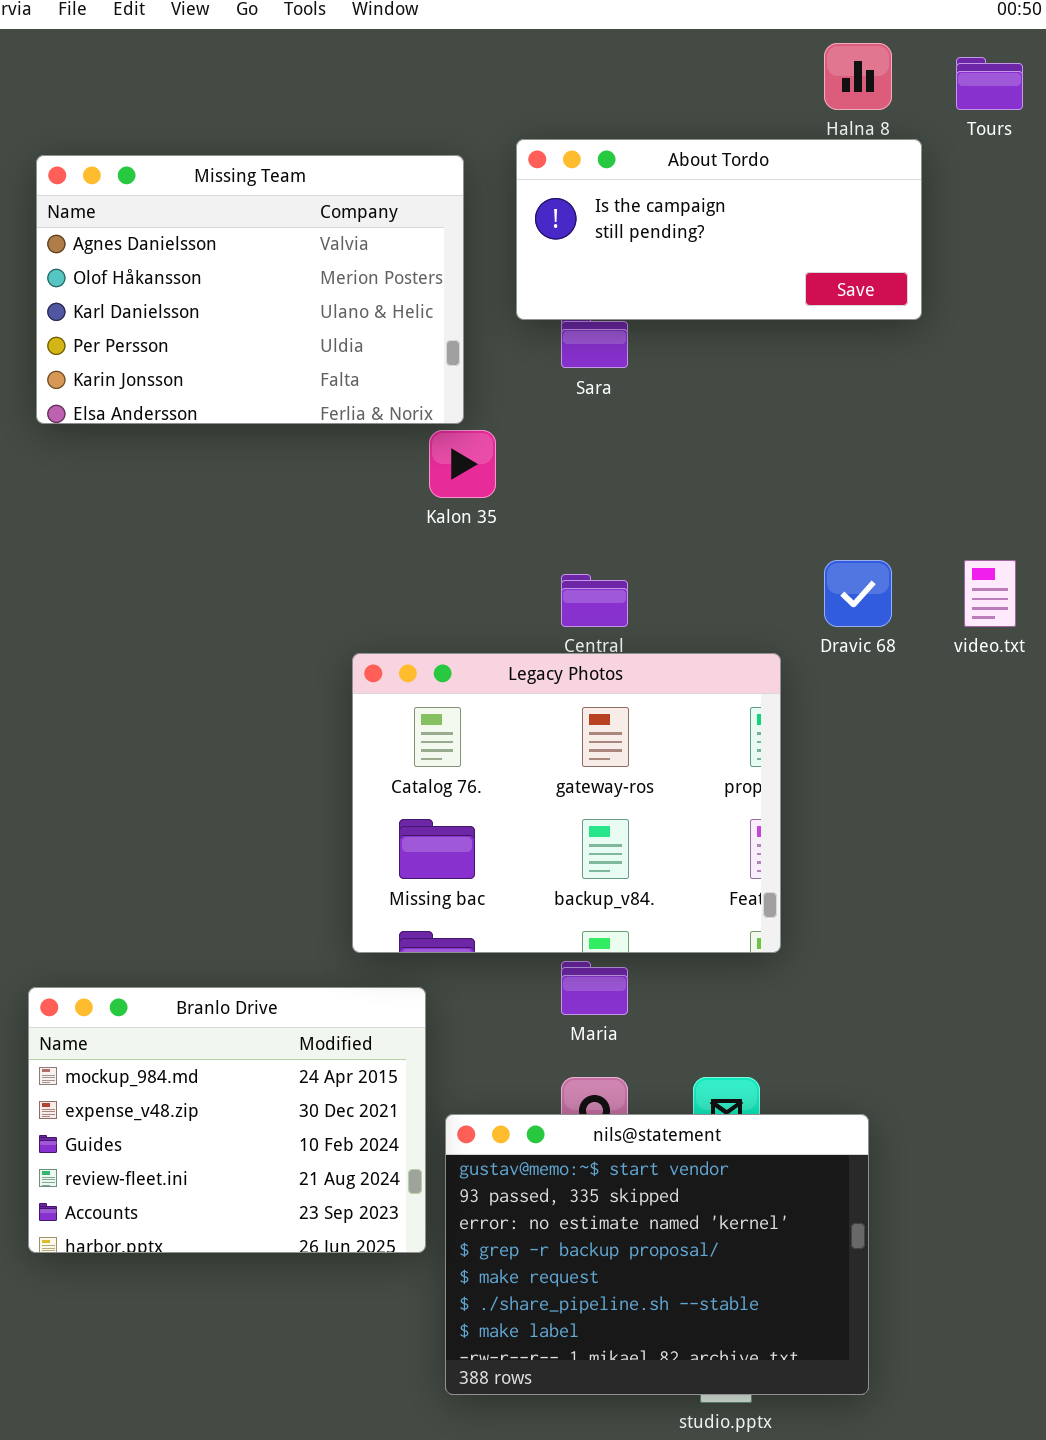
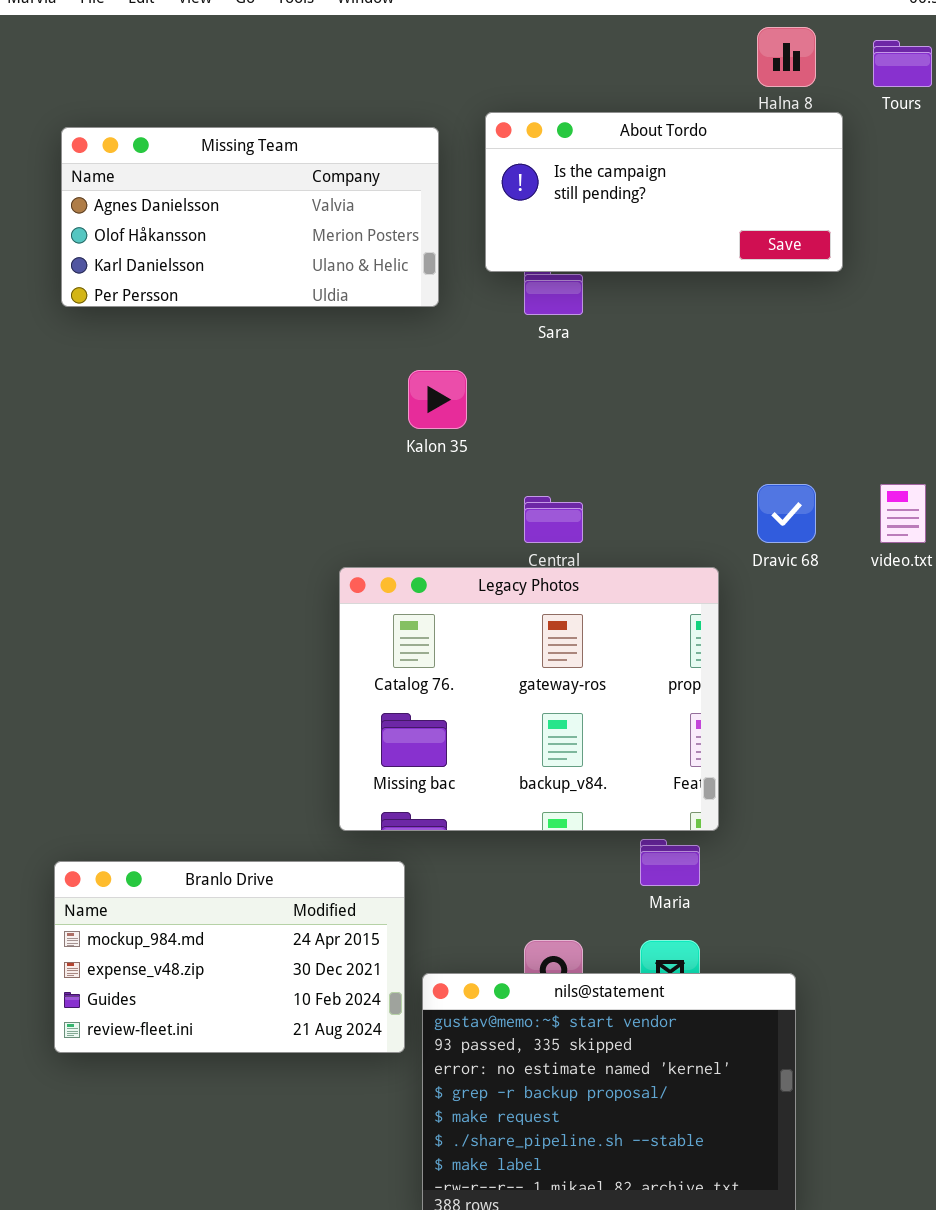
Missing Team: [36,155,464,424] -> [61,127,439,307], resized
Maria: [561,961,628,1015] -> [640,839,700,886], moved
Branlo Drive: [28,987,426,1253] -> [54,861,405,1053], resized

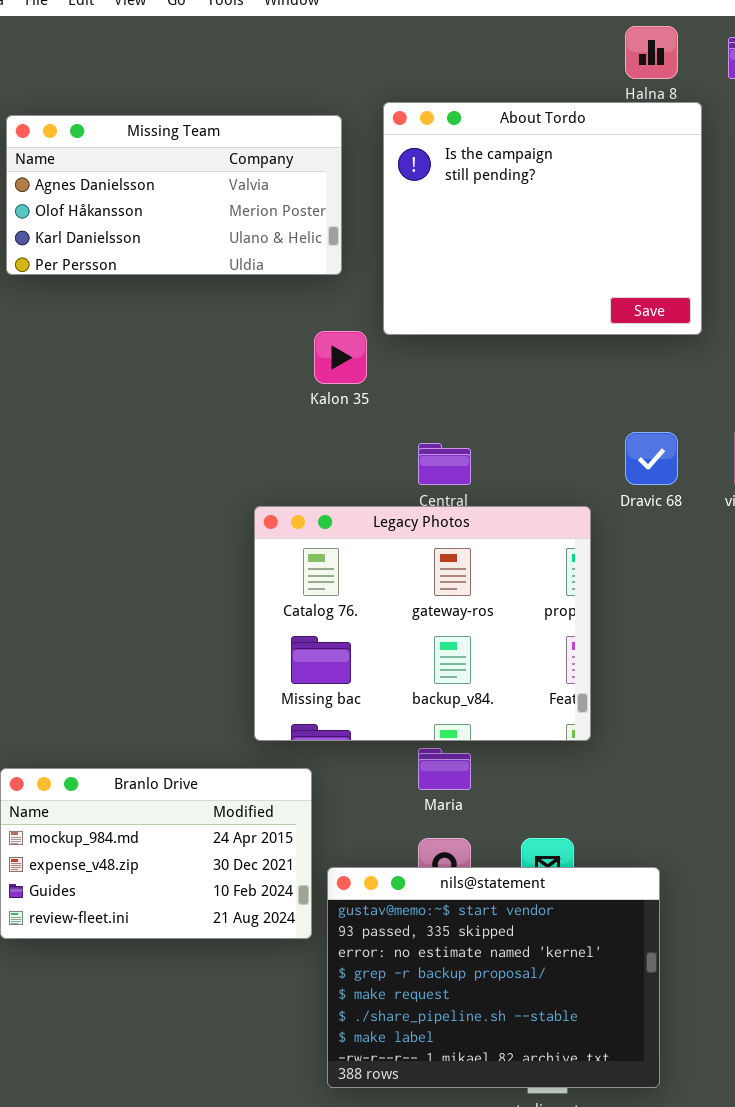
About Tordo: [485,112,843,272] -> [383,102,702,335], resized
Maria: [640,839,700,886] -> [418,748,471,790], moved

